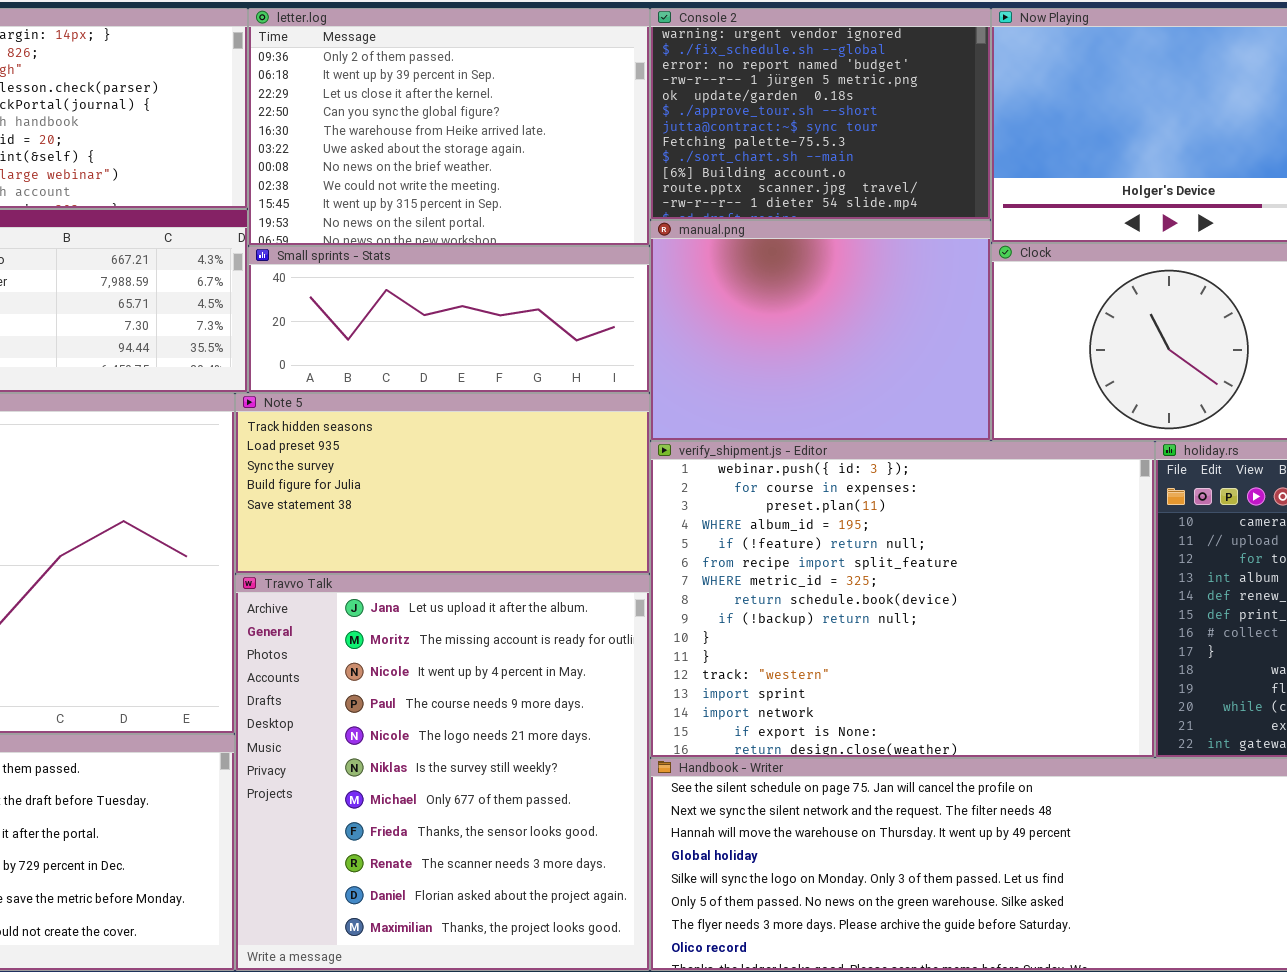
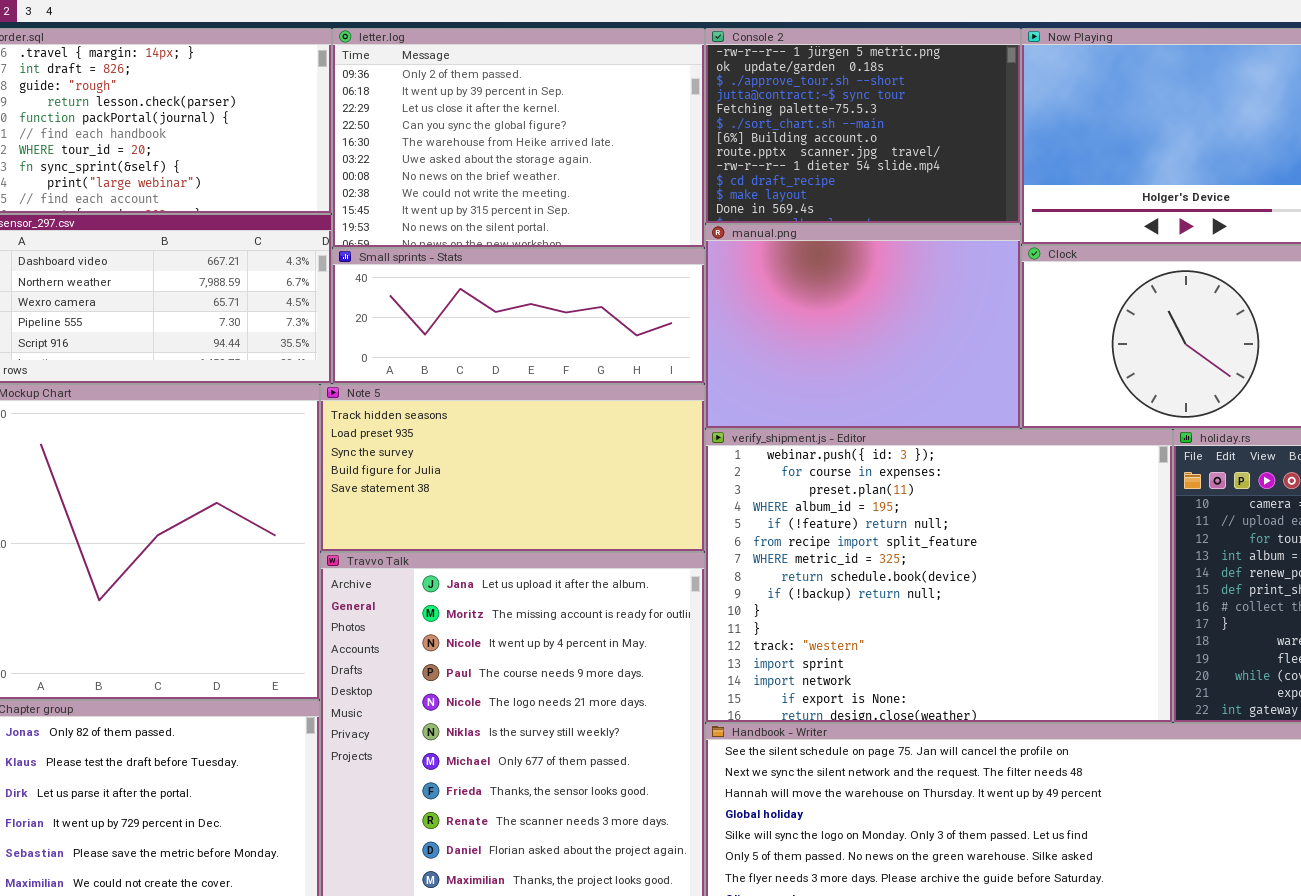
Console 2: [650,8,991,220] -> [705,28,1021,224], scrolled down 3 rows

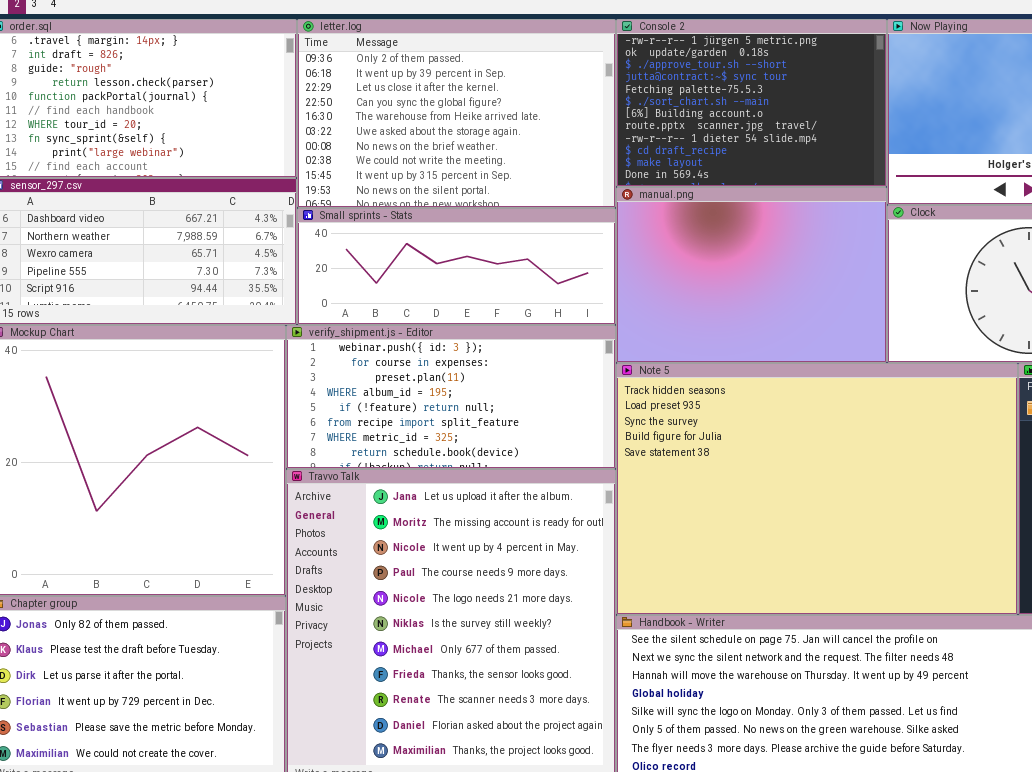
Note 5: [320,384,705,552] -> [616,363,1018,615], moved, resized
verify_shipment.js - Editor: [705,429,1173,723] -> [286,325,616,469], moved, resized

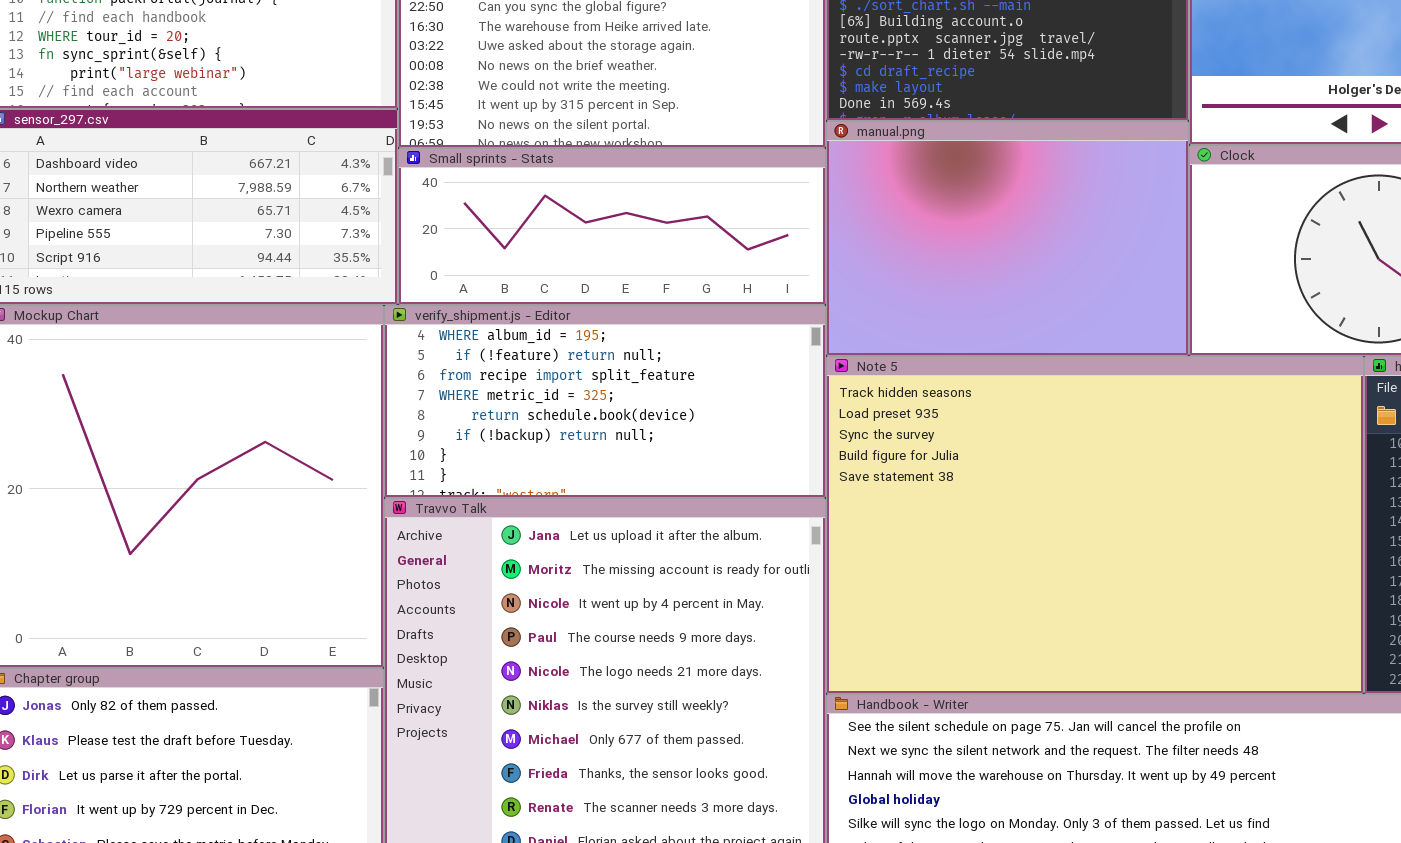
verify_shipment.js - Editor: [286,325,616,469] -> [384,305,826,498], scrolled down 3 rows

